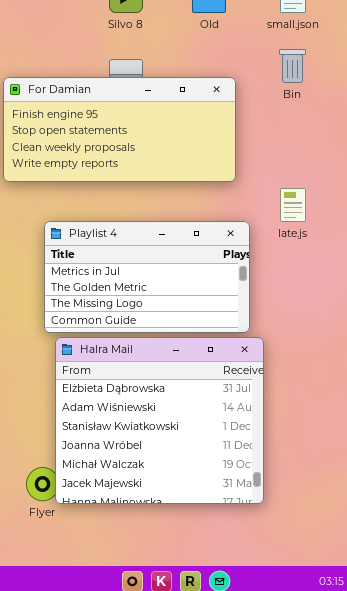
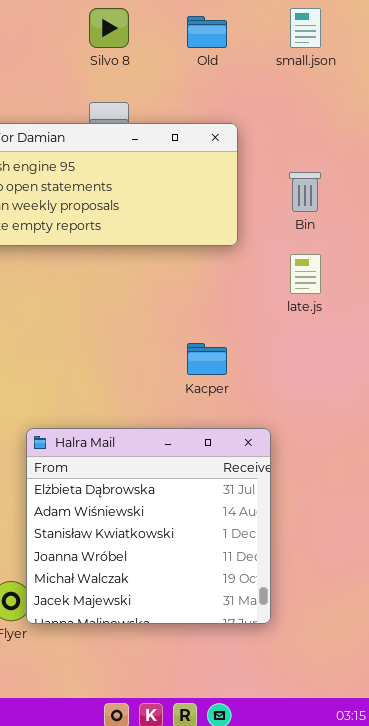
Bin: [279,49,306,83] -> [289,172,321,212], moved
Playlist 4: [44,221,250,333] -> none, closed

